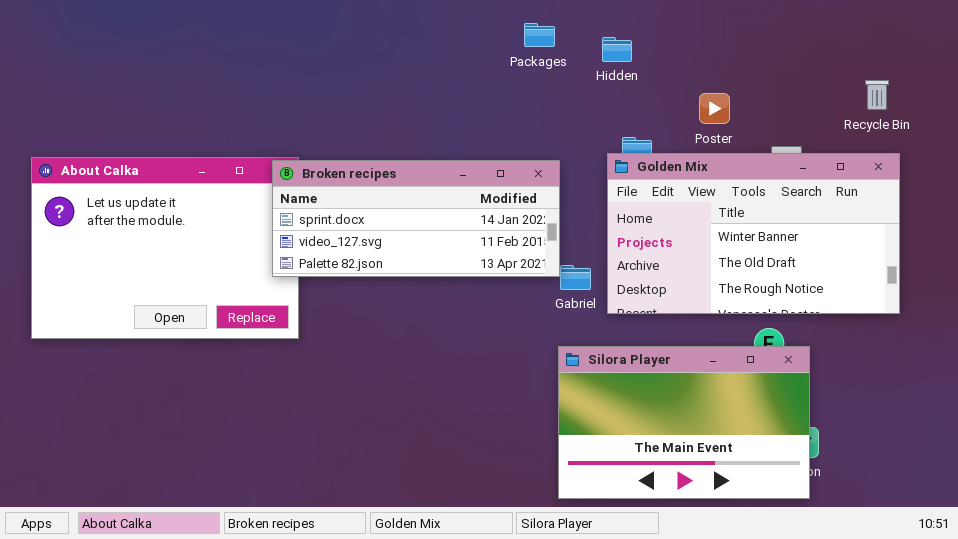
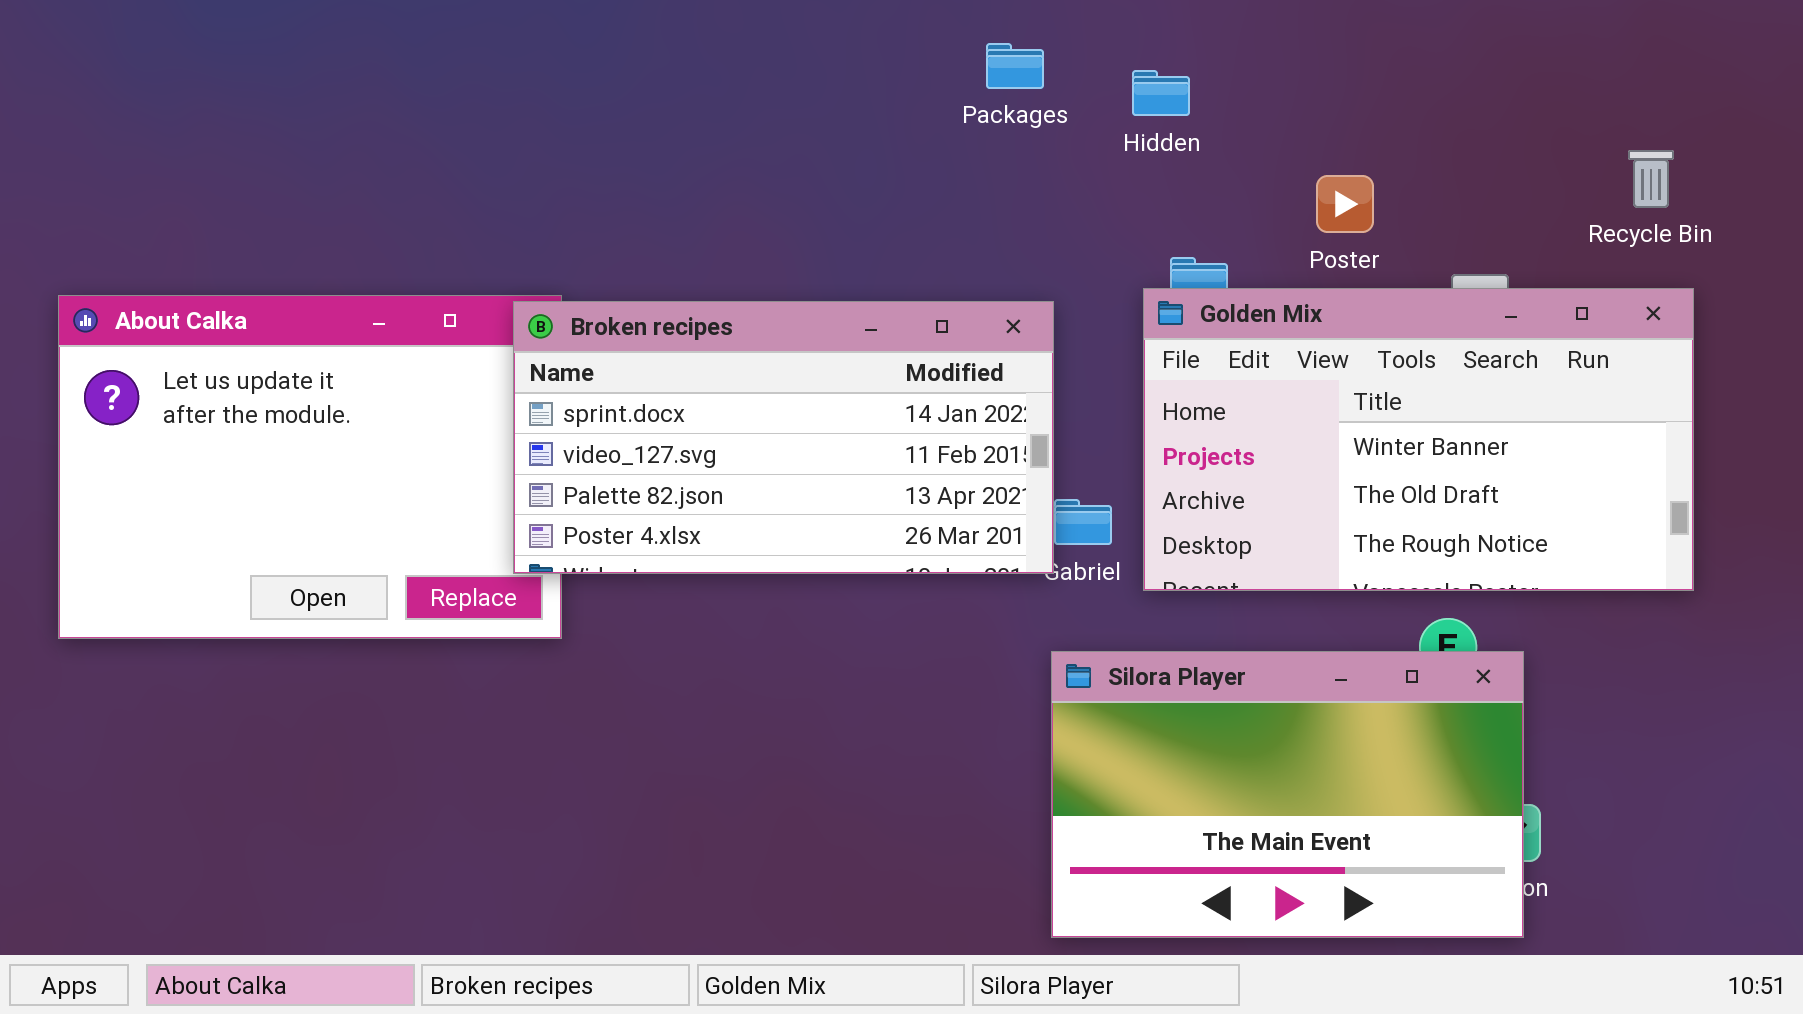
Broken recipes: [272,160,560,277] -> [513,301,1054,574], resized

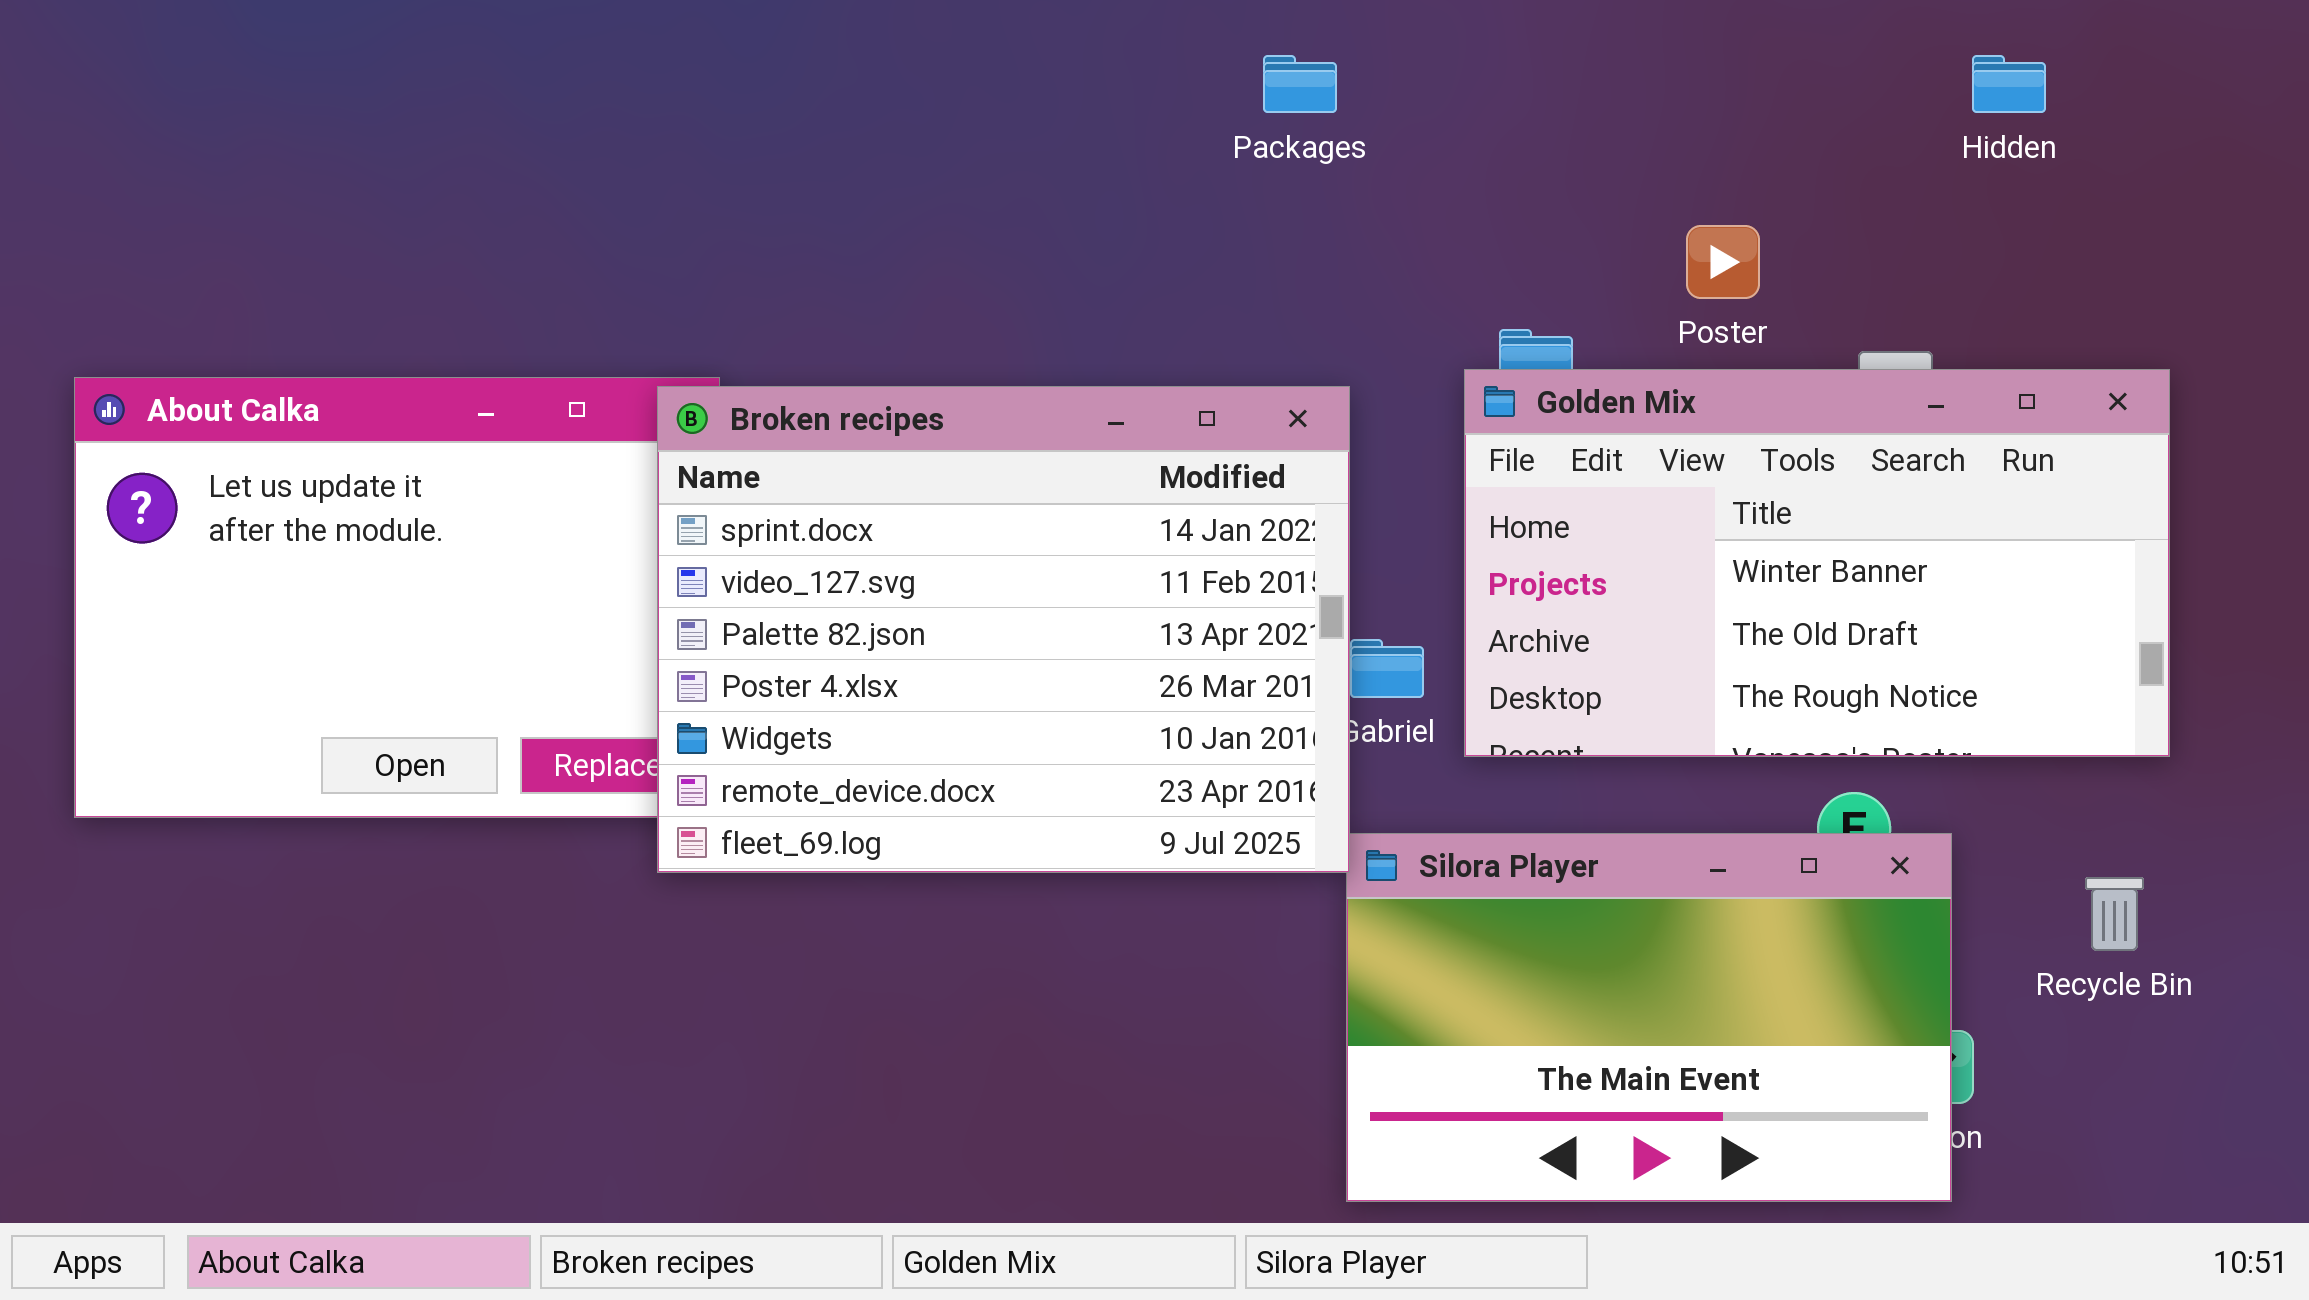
Hidden: [1132,70,1190,116] -> [1972,55,2046,113], moved
Recycle Bin: [1628,150,1674,208] -> [2085,877,2144,951], moved
Broken recipes: [513,301,1054,574] -> [657,386,1350,873], resized

